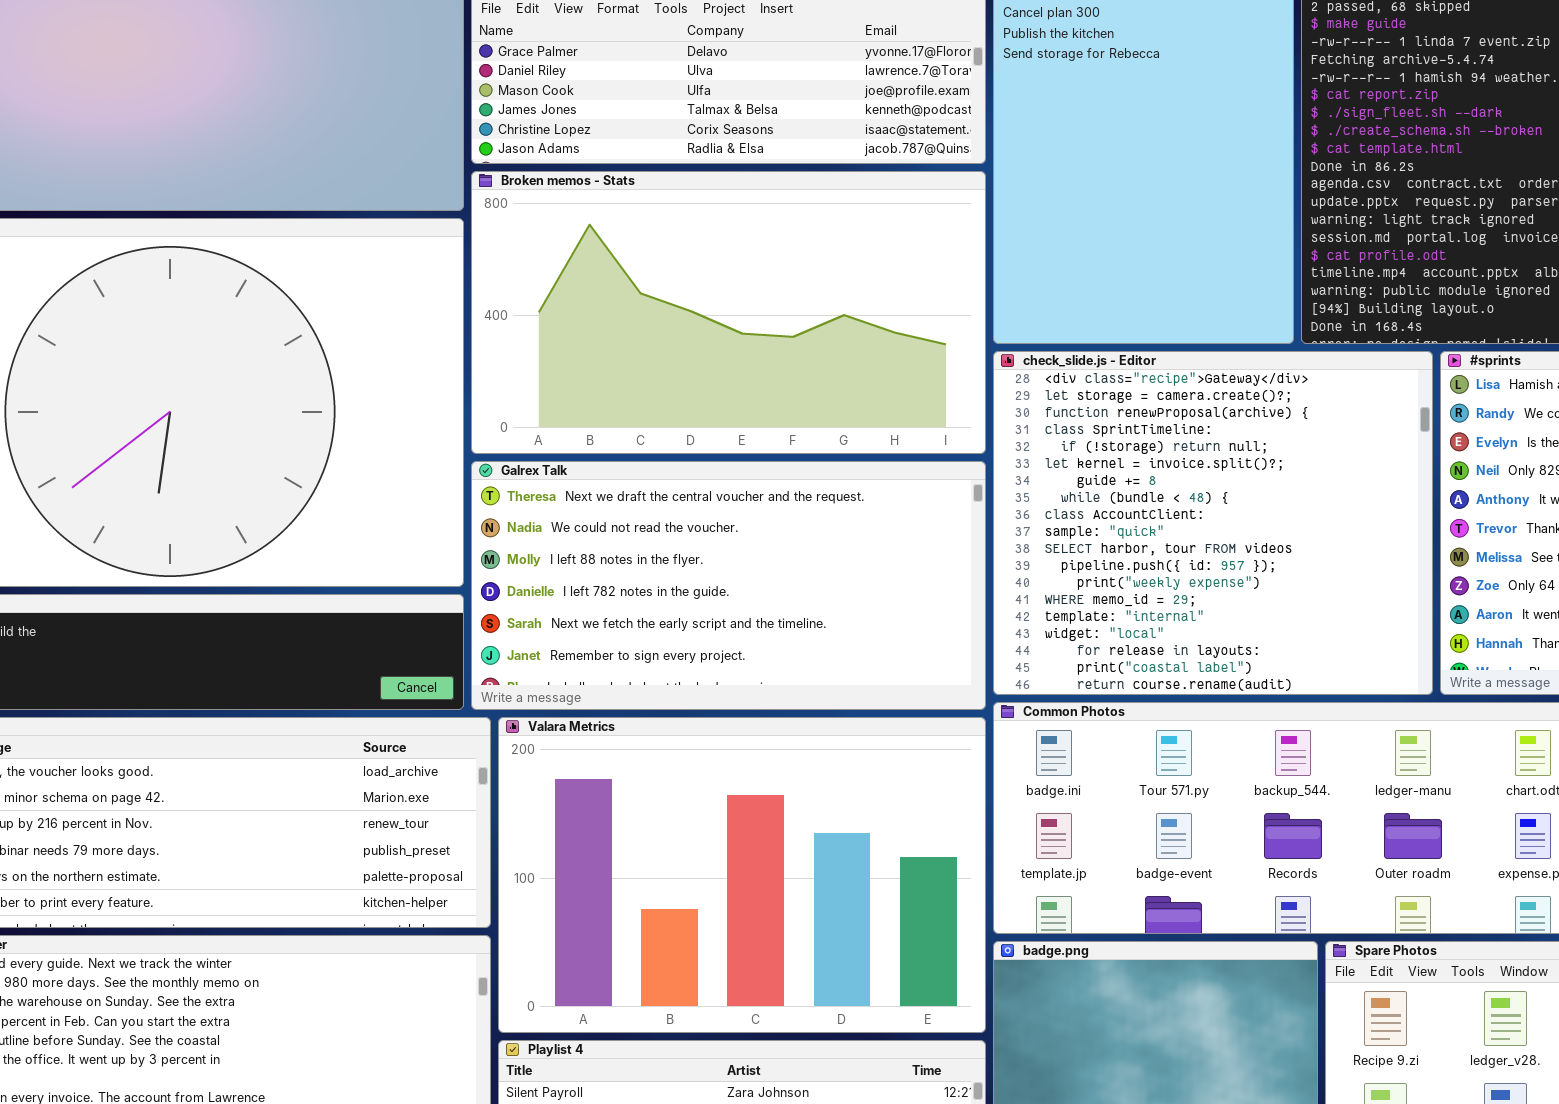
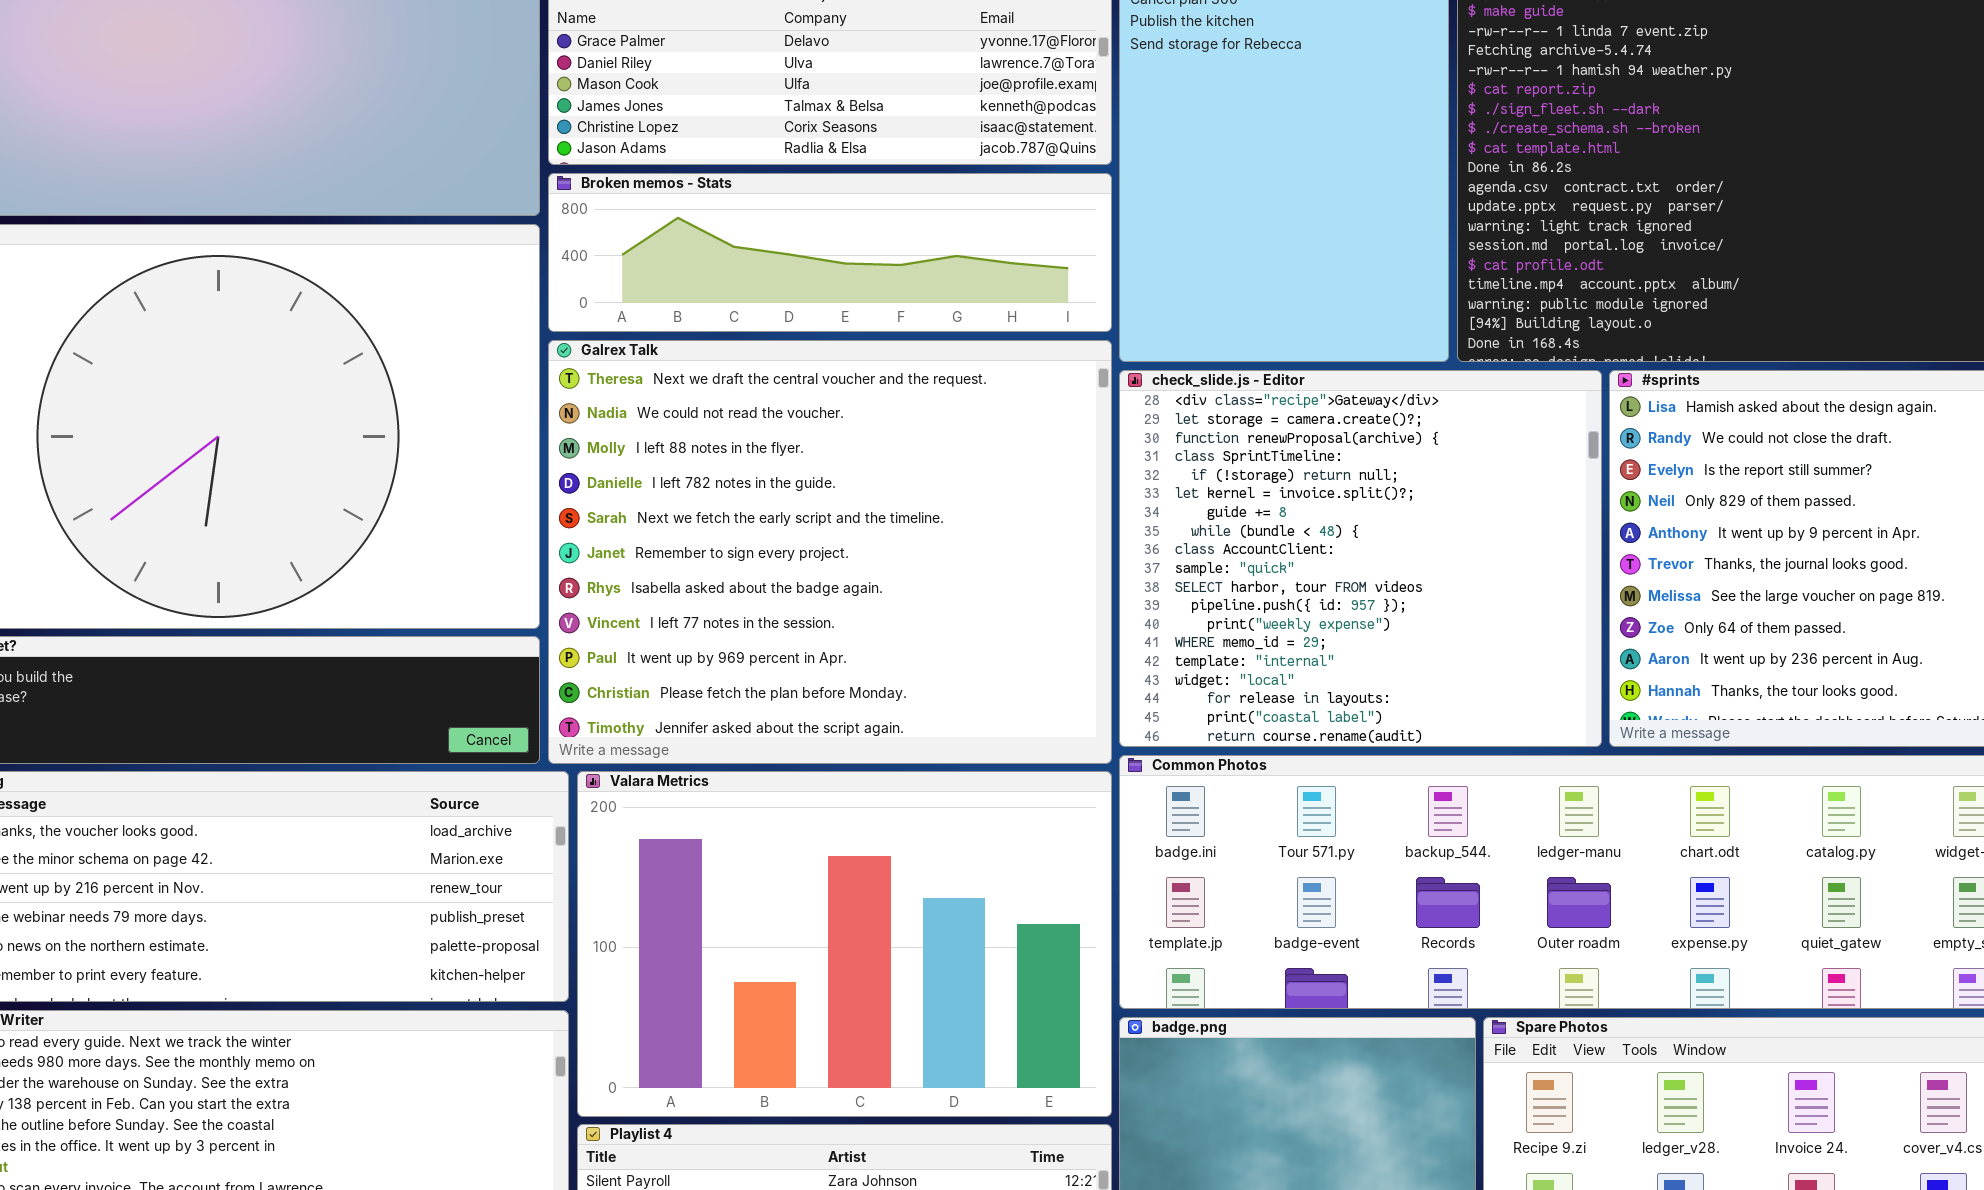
Broken memos - Stats: [471,171,986,454] -> [548,173,1112,332], resized
Galrex Talk: [471,461,986,710] -> [548,340,1112,764], resized

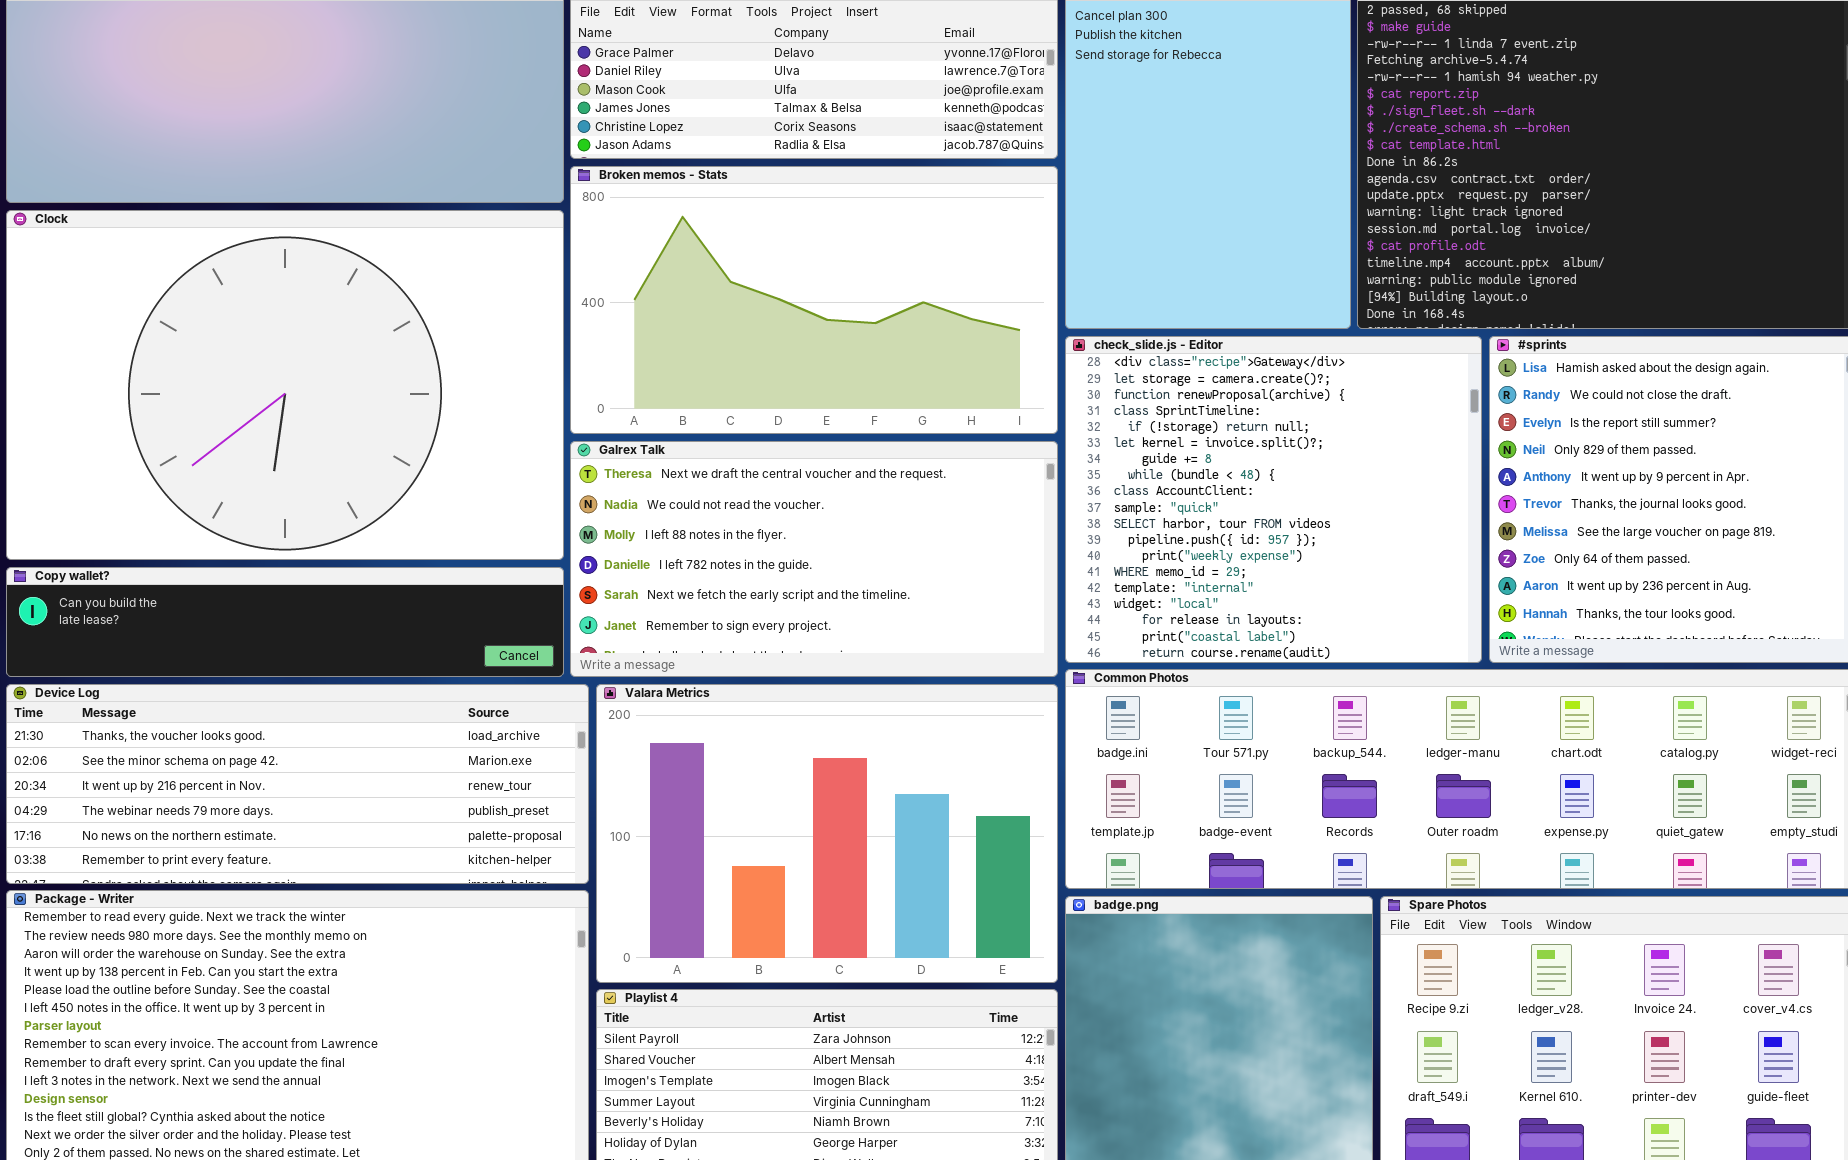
Broken memos - Stats: [548,173,1112,332] -> [570,166,1058,434], resized
Galrex Talk: [548,340,1112,764] -> [570,441,1058,677], resized

